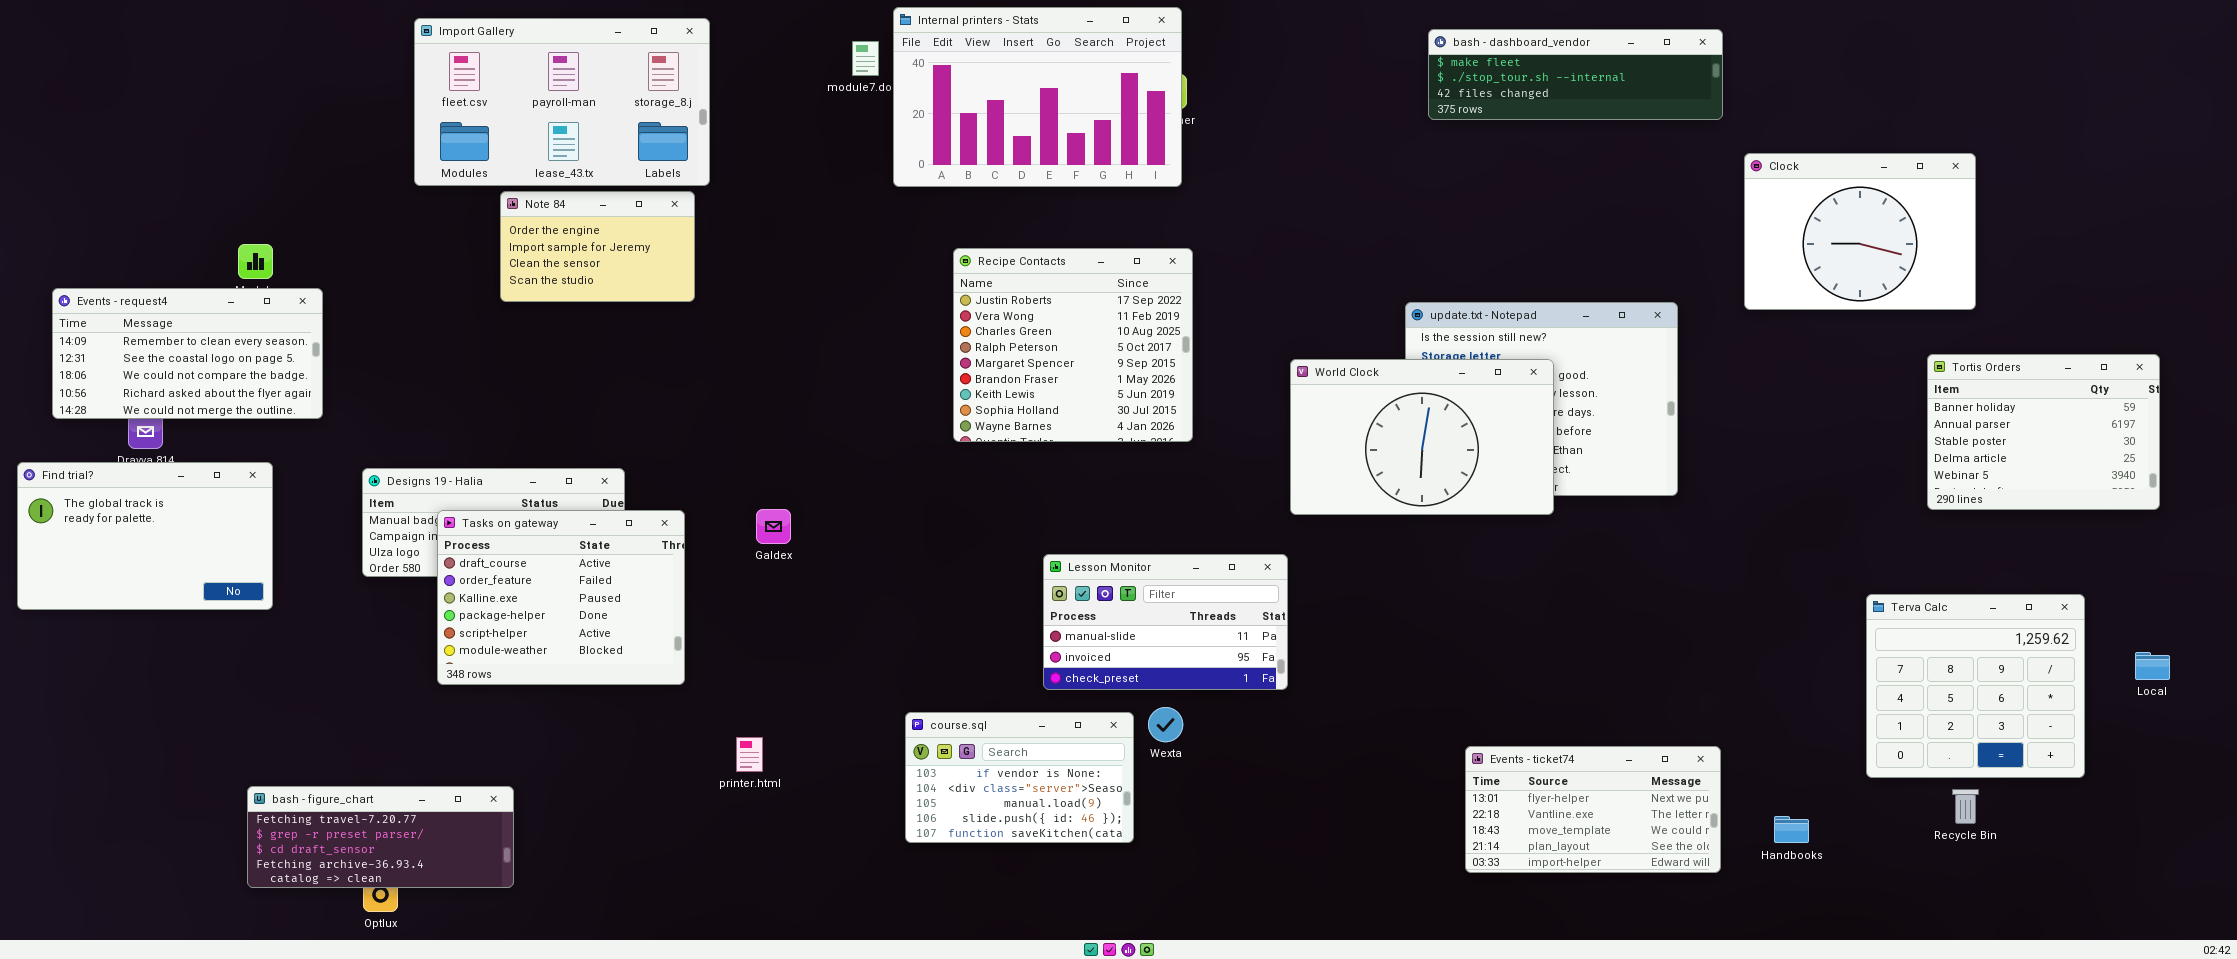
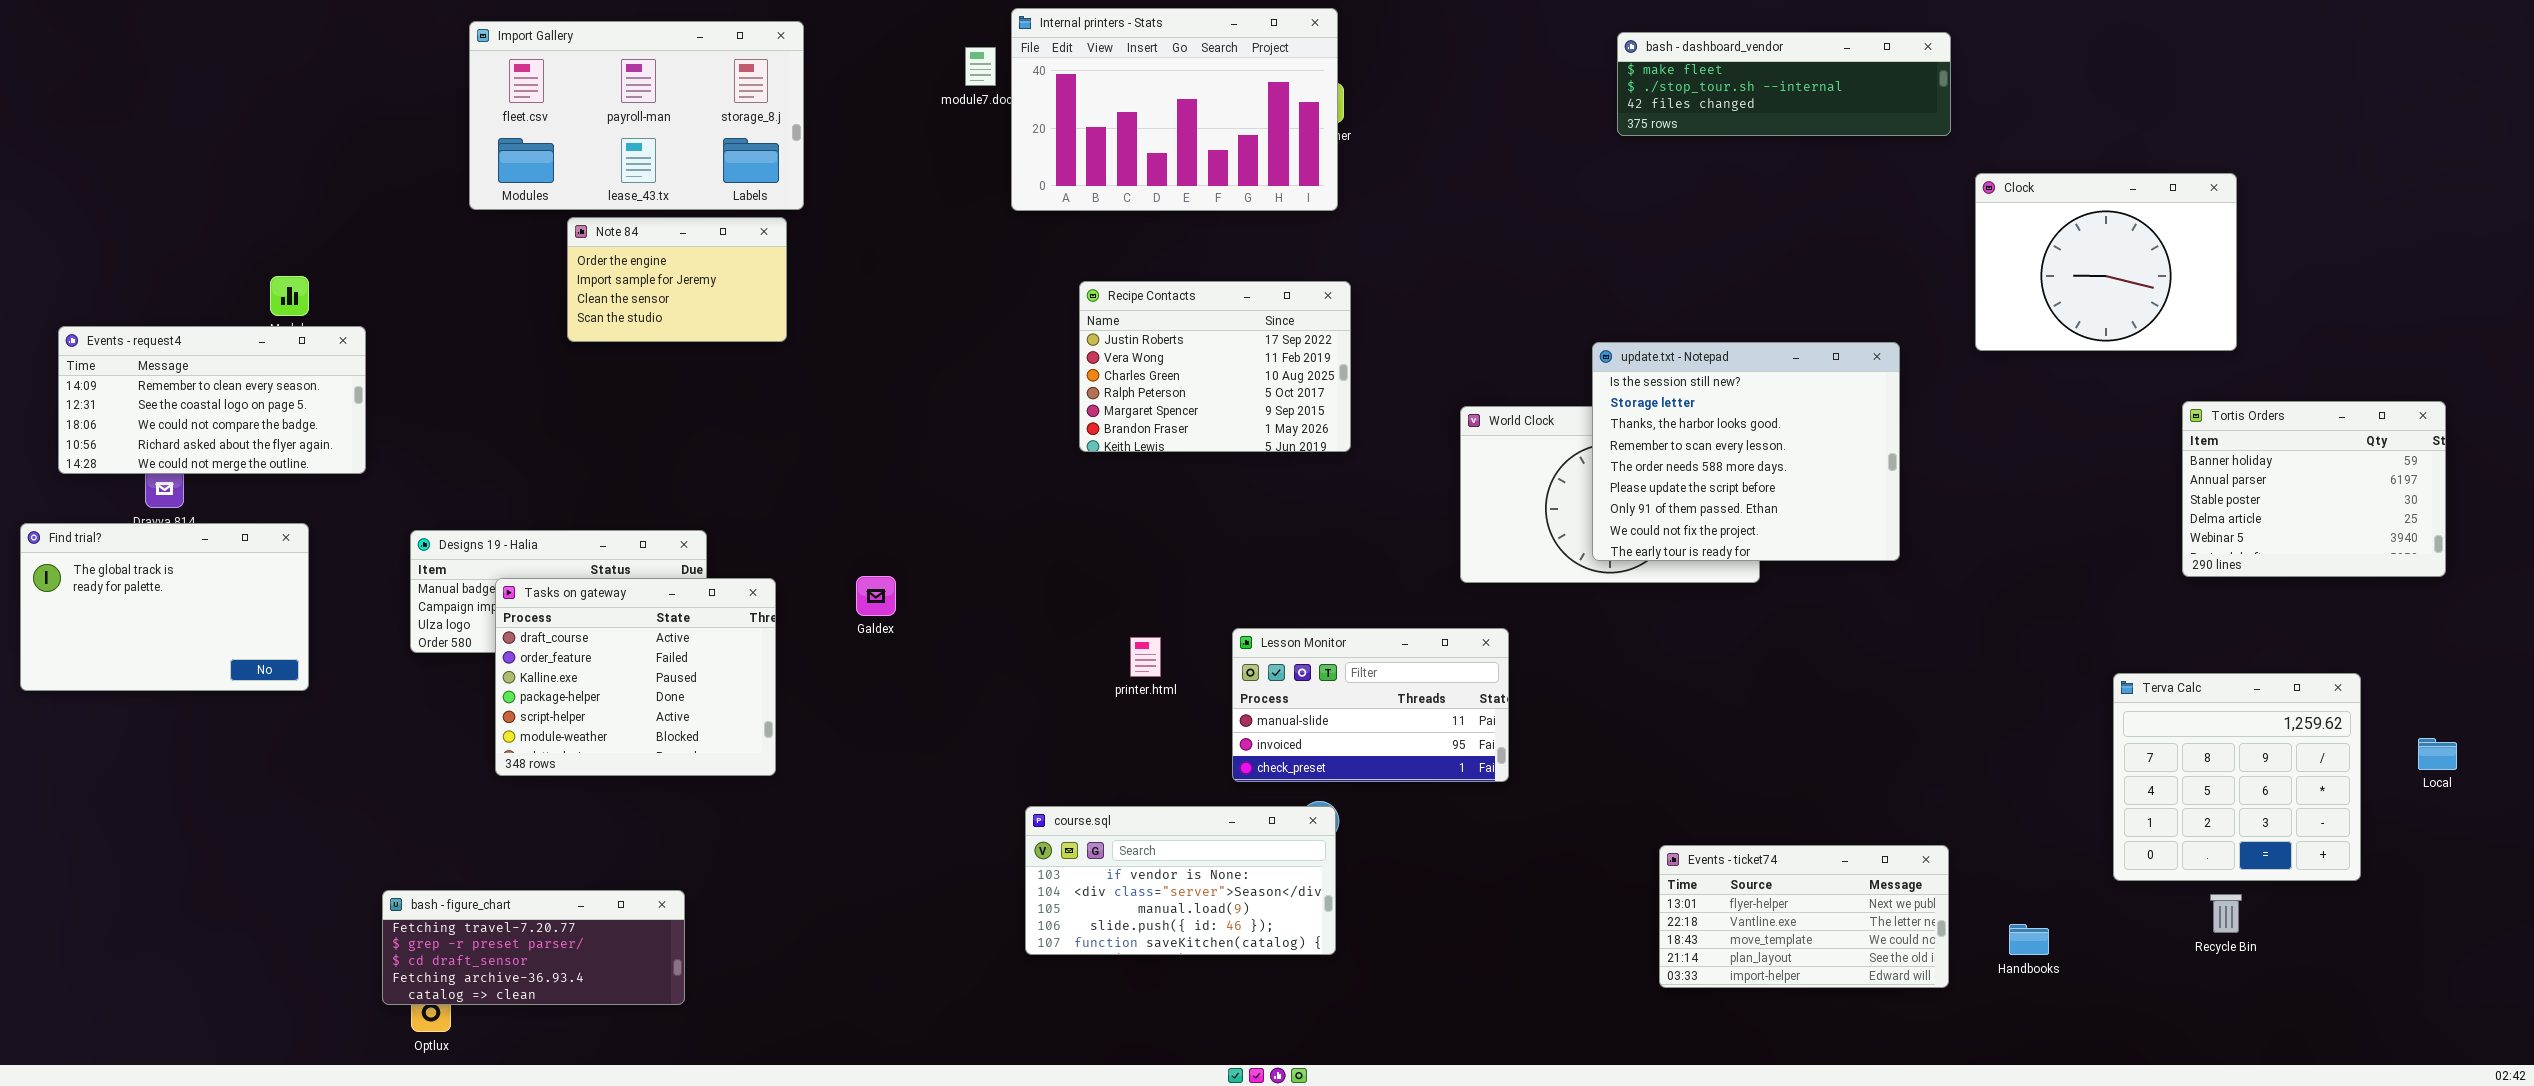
Recipe Contacts: [953,248,1193,442] -> [1079,281,1351,452], resized
update.txt - Notepad: [1405,302,1678,496] -> [1592,342,1900,561], raised
Lesson Monitor: [1043,554,1288,690] -> [1232,628,1509,782], moved
course.sql: [905,712,1134,843] -> [1025,806,1336,955], resized
printer.html: [736,737,763,772] -> [1130,637,1161,677], moved
bash - figure_chart: [247,786,514,888] -> [382,890,685,1005], moved

